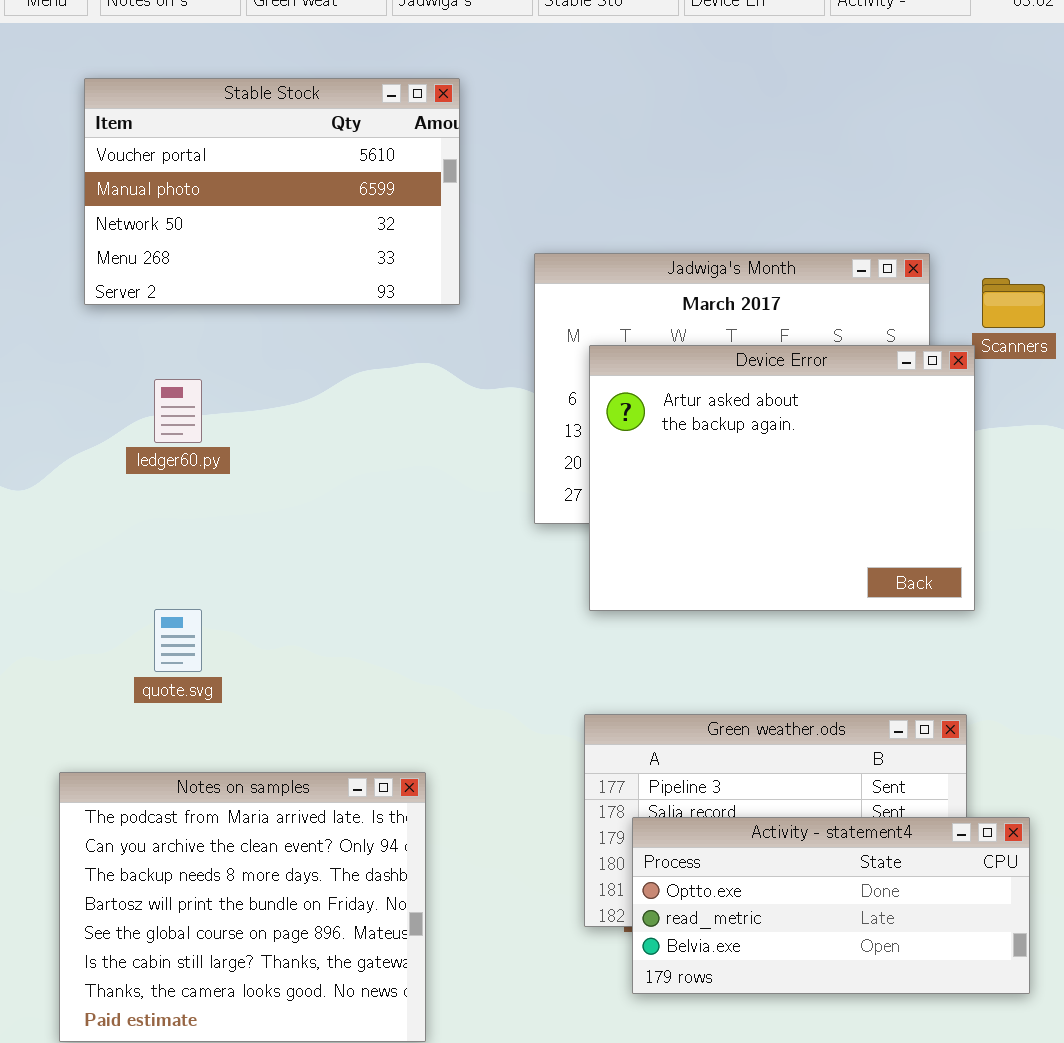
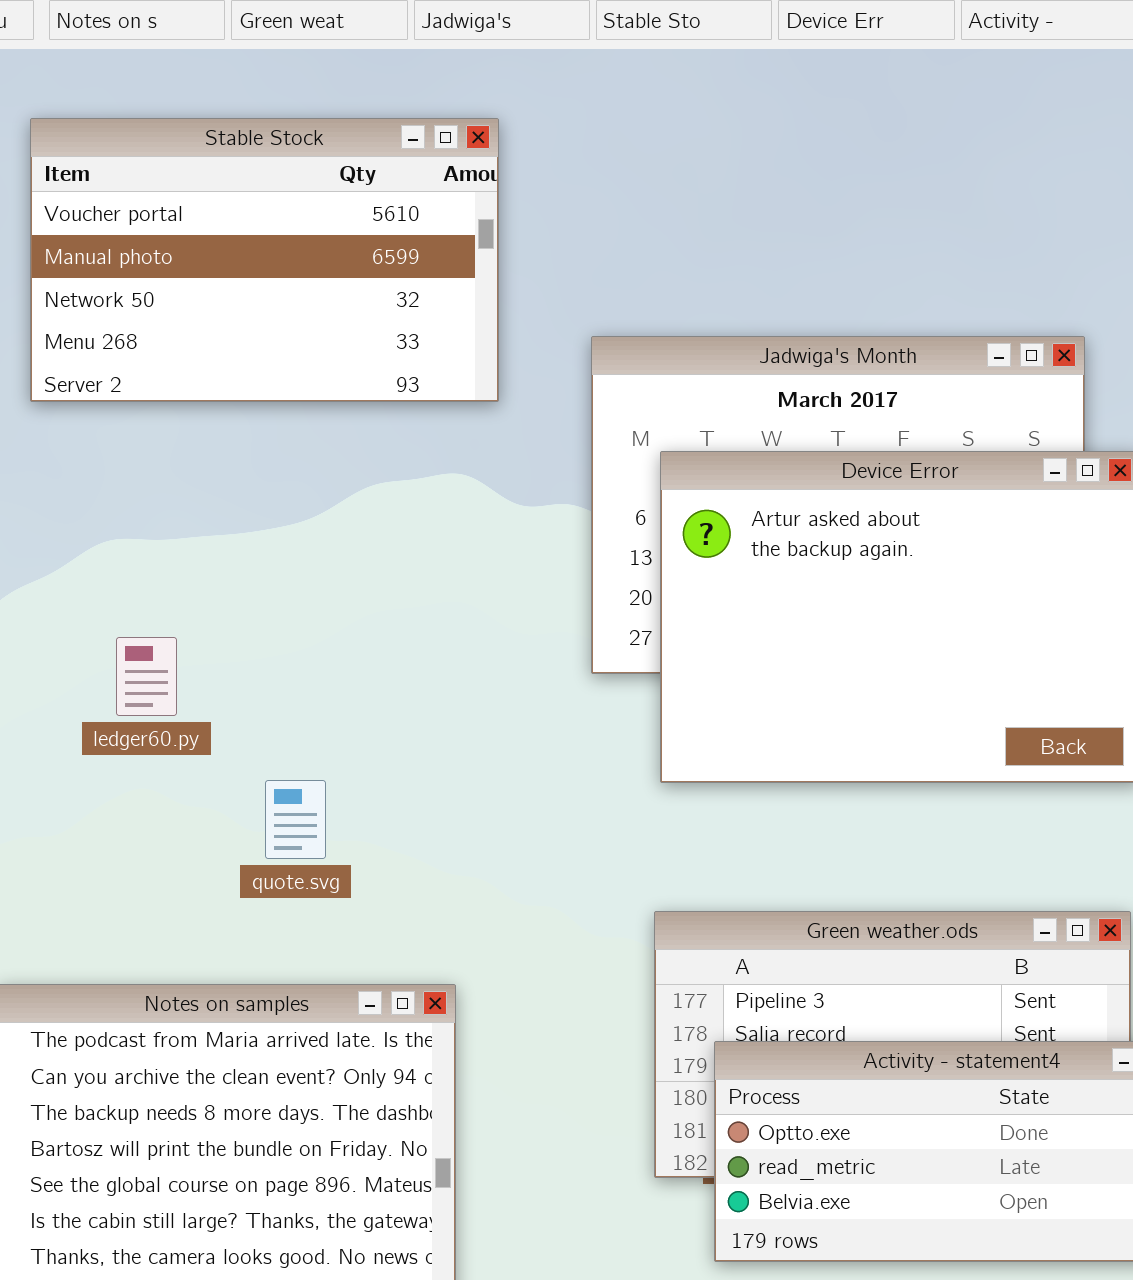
ledger60.py: [154,379,202,443] -> [116,637,177,716], moved
quote.svg: [154,609,202,672] -> [265,780,326,859], moved

